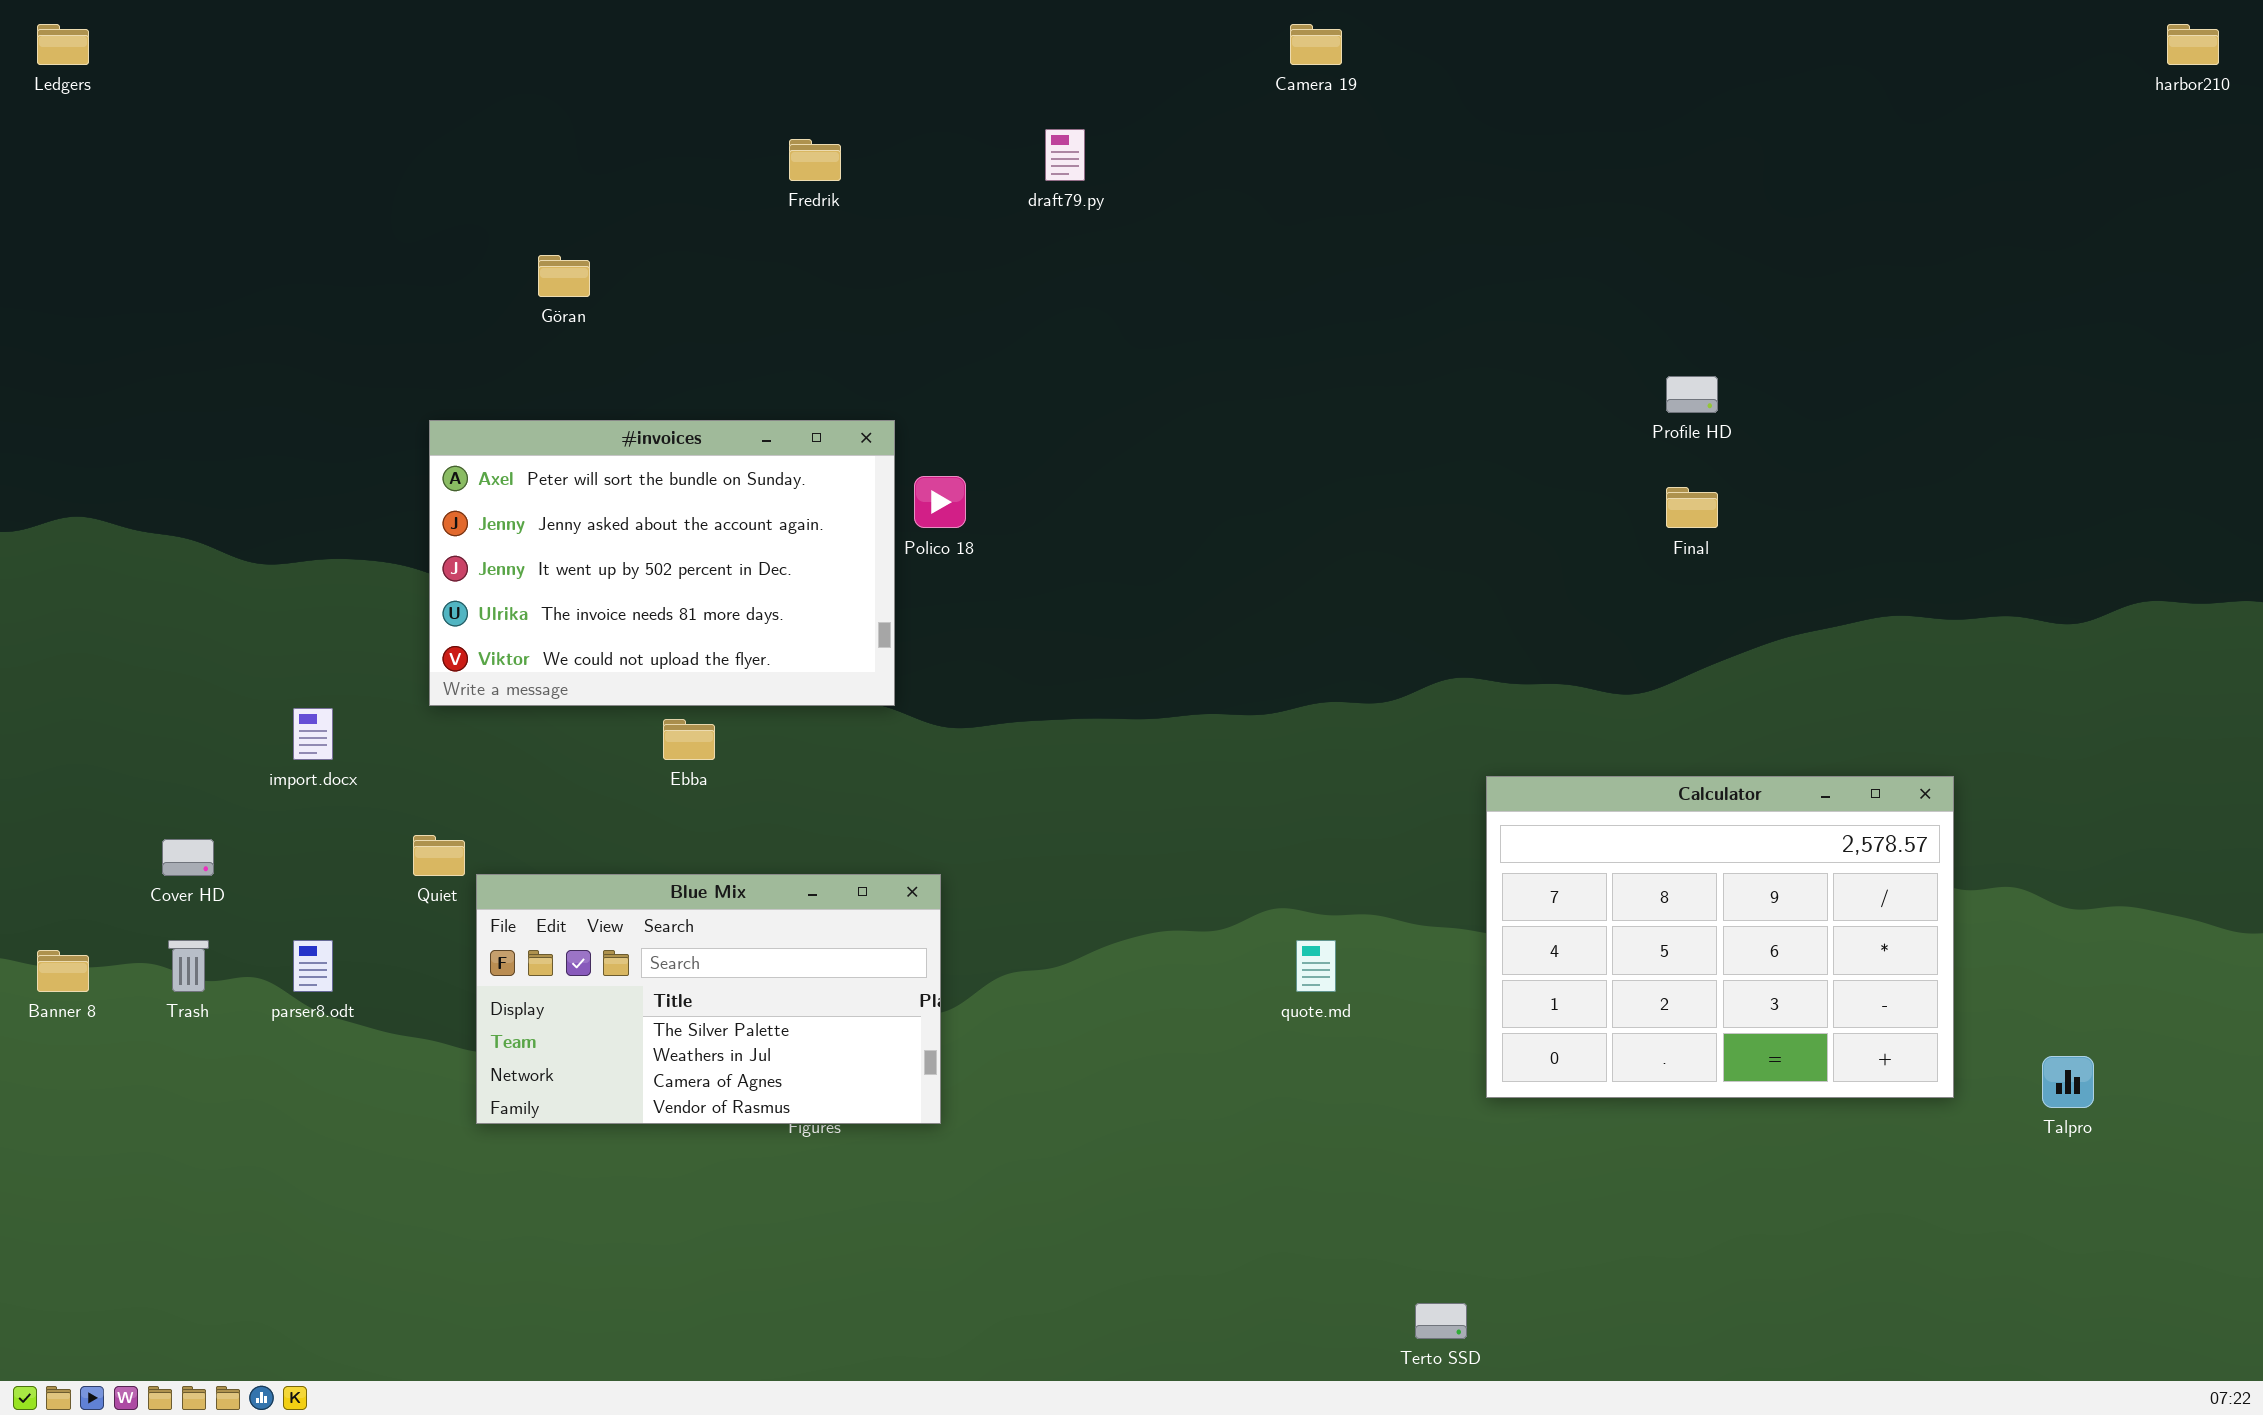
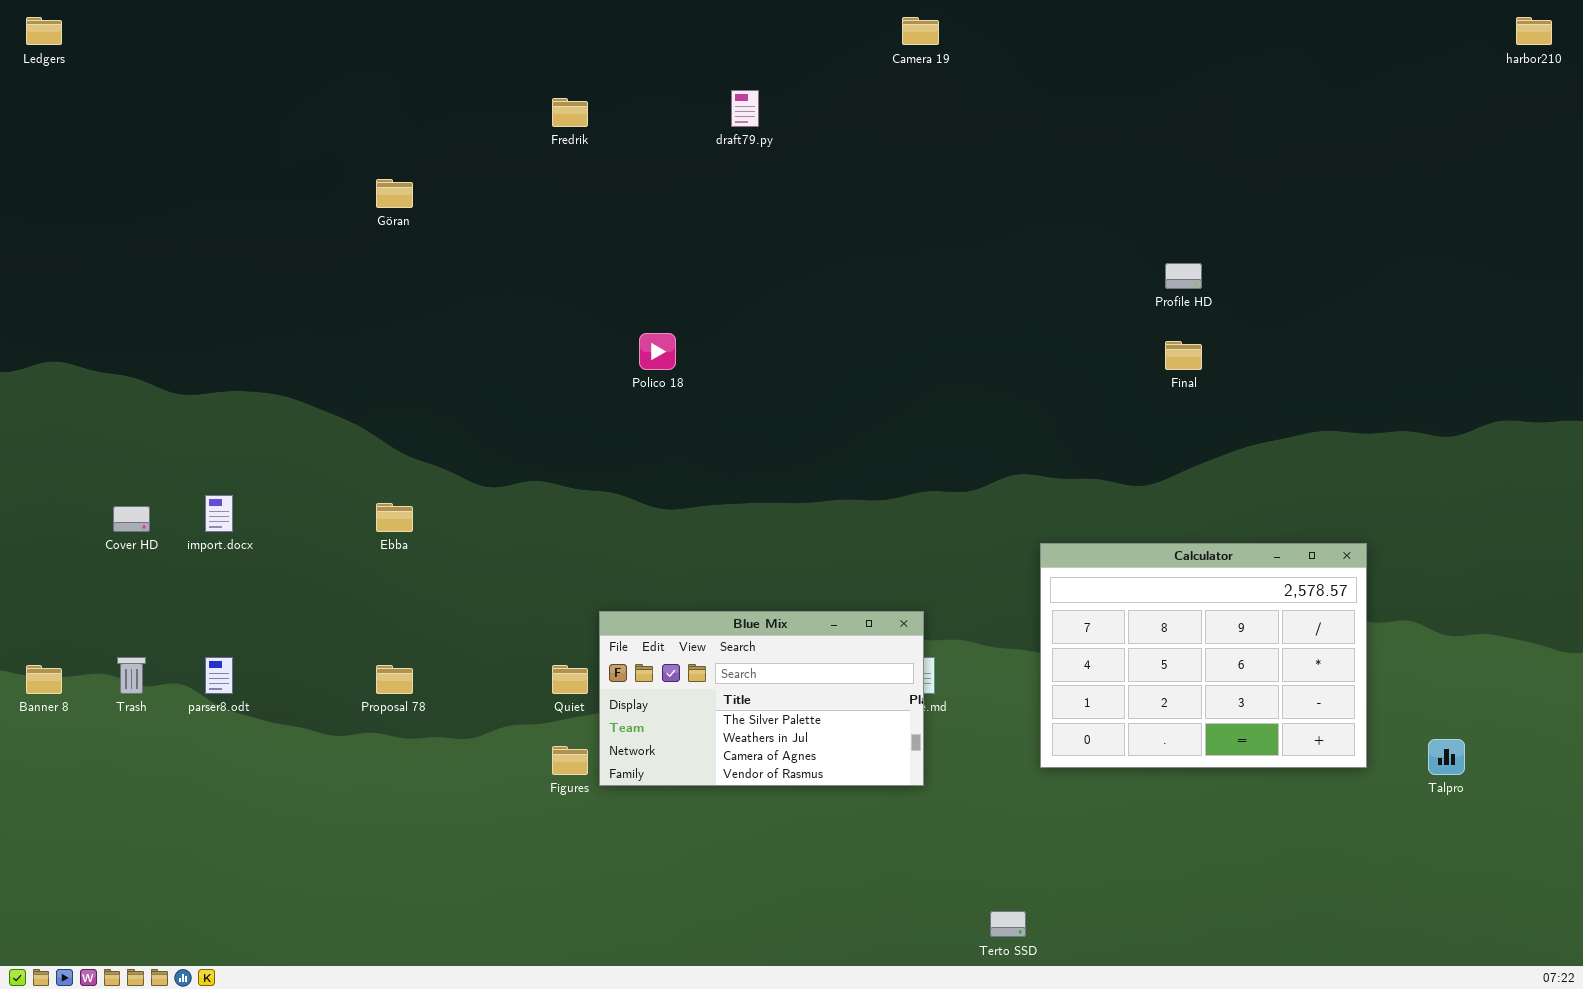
#invoices: [429,420,895,706] -> none, closed
Ebba: [663,719,715,760] -> [376,503,413,532], moved
Quiet: [413,835,465,876] -> [552,665,588,694], moved
Cover HD: [162,839,214,876] -> [113,506,150,532], moved
Blue Mix: [476,874,941,1124] -> [599,611,924,786], moved

